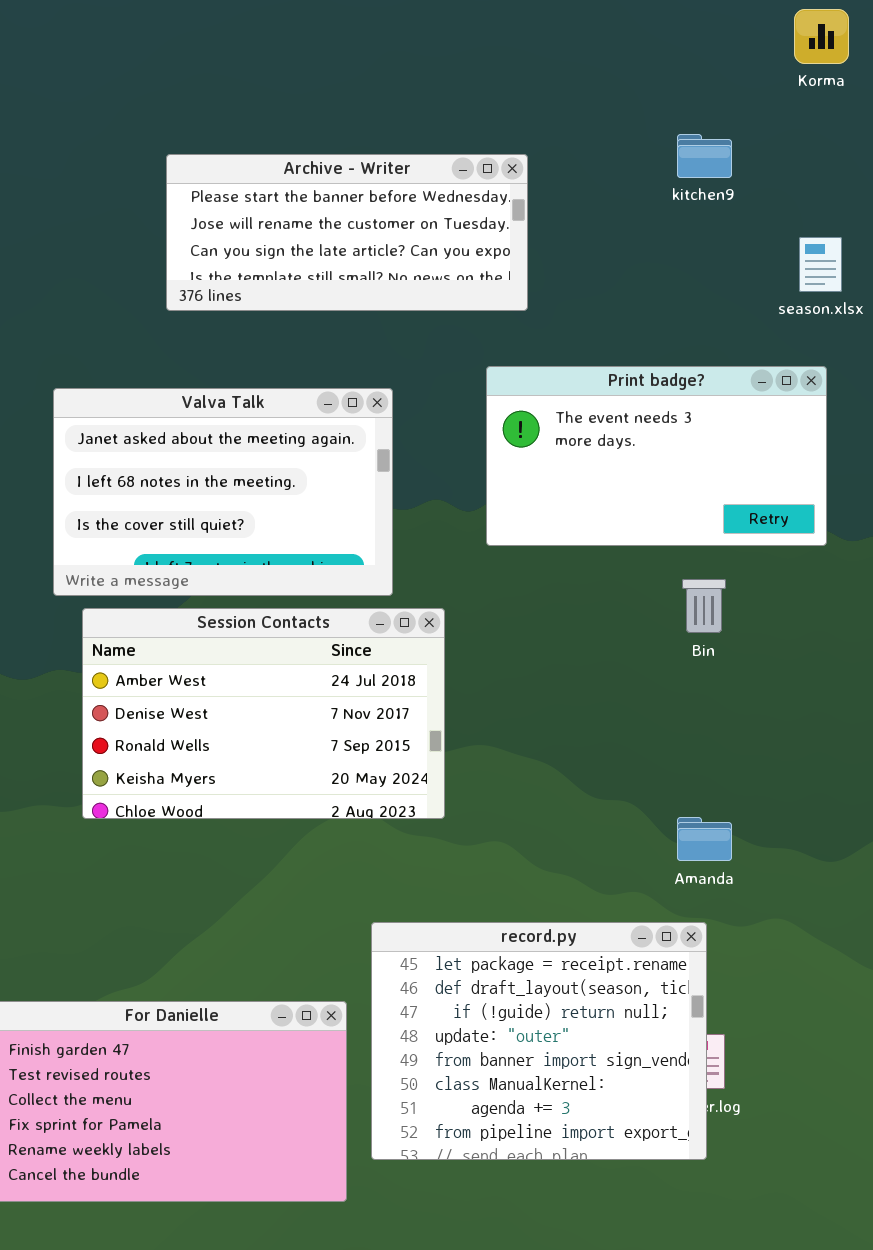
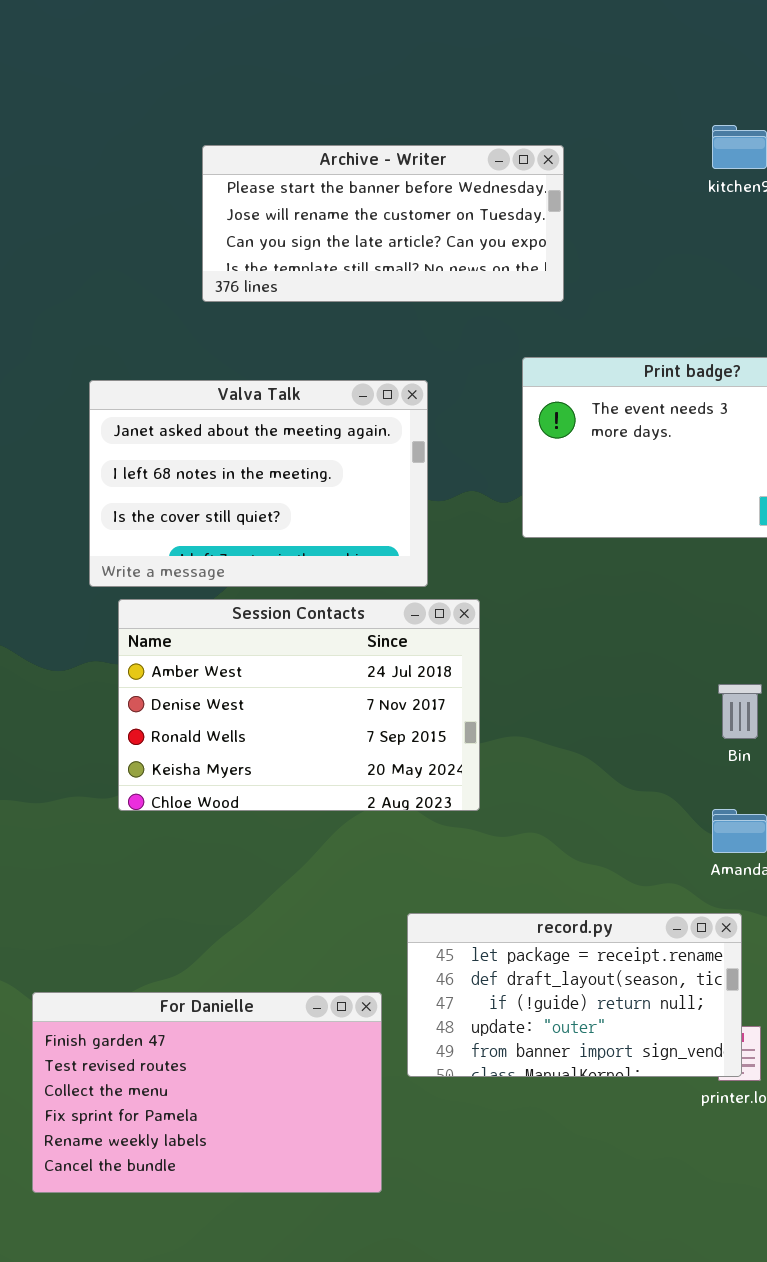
Bin: [682,579,726,633] -> [718,684,762,739], moved
record.py: [371,922,707,1160] -> [407,913,742,1077], resized

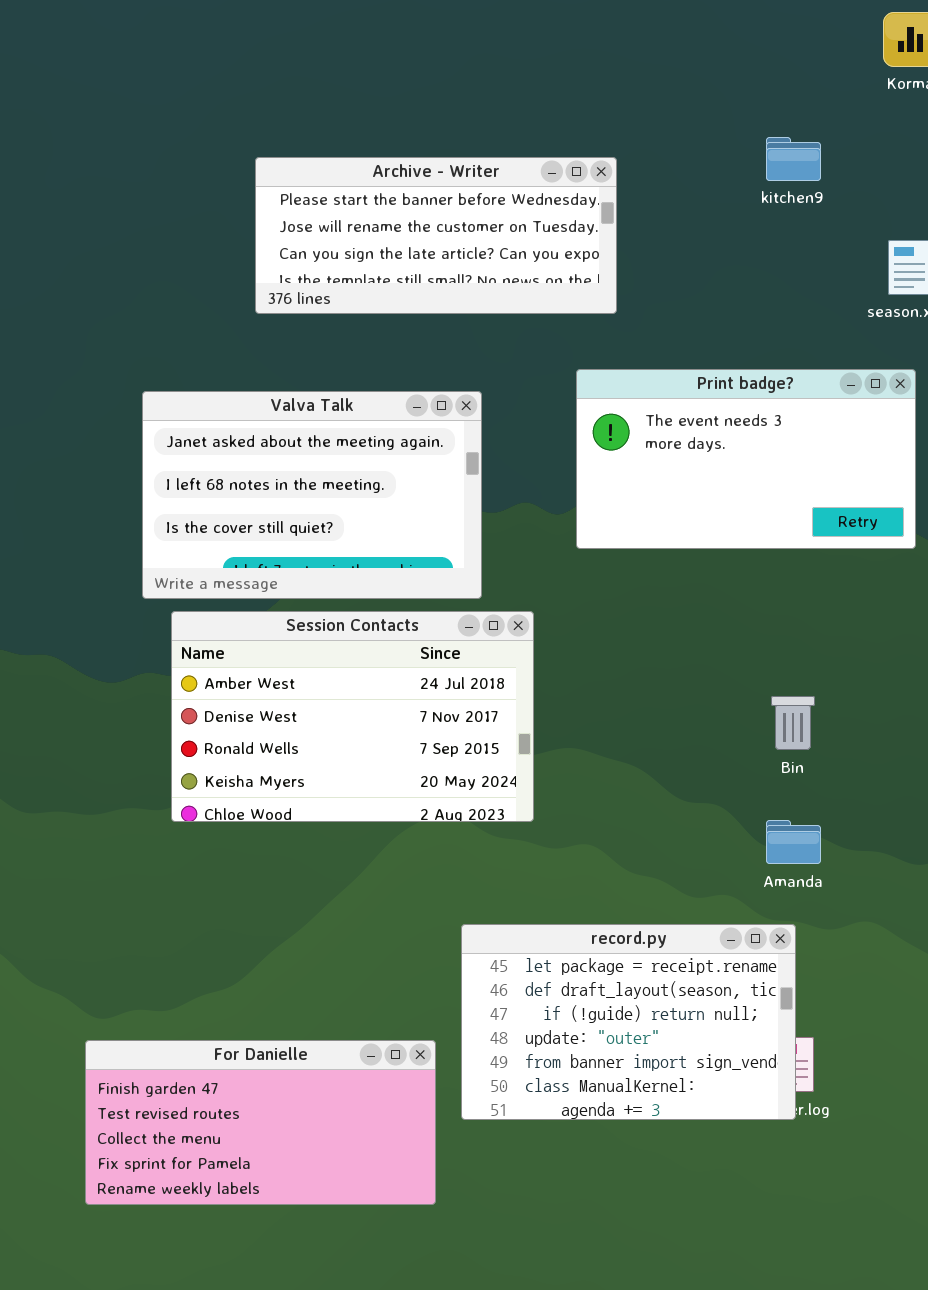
record.py: [407,913,742,1077] -> [461,924,796,1120], resized
For Danielle: [32,992,382,1193] -> [85,1040,436,1205], resized

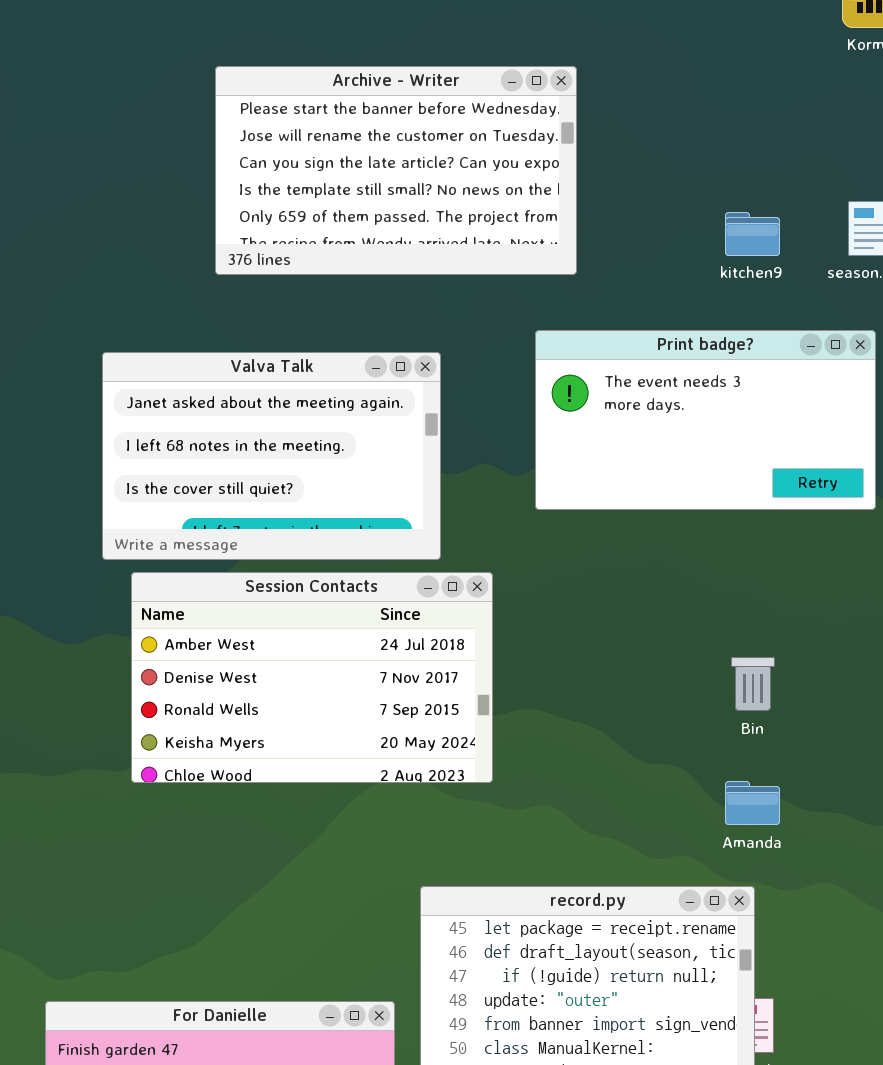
kitchen9: [766,137,821,181] -> [725,212,780,256], moved
Archive - Writer: [255,157,617,314] -> [215,66,577,275], resized

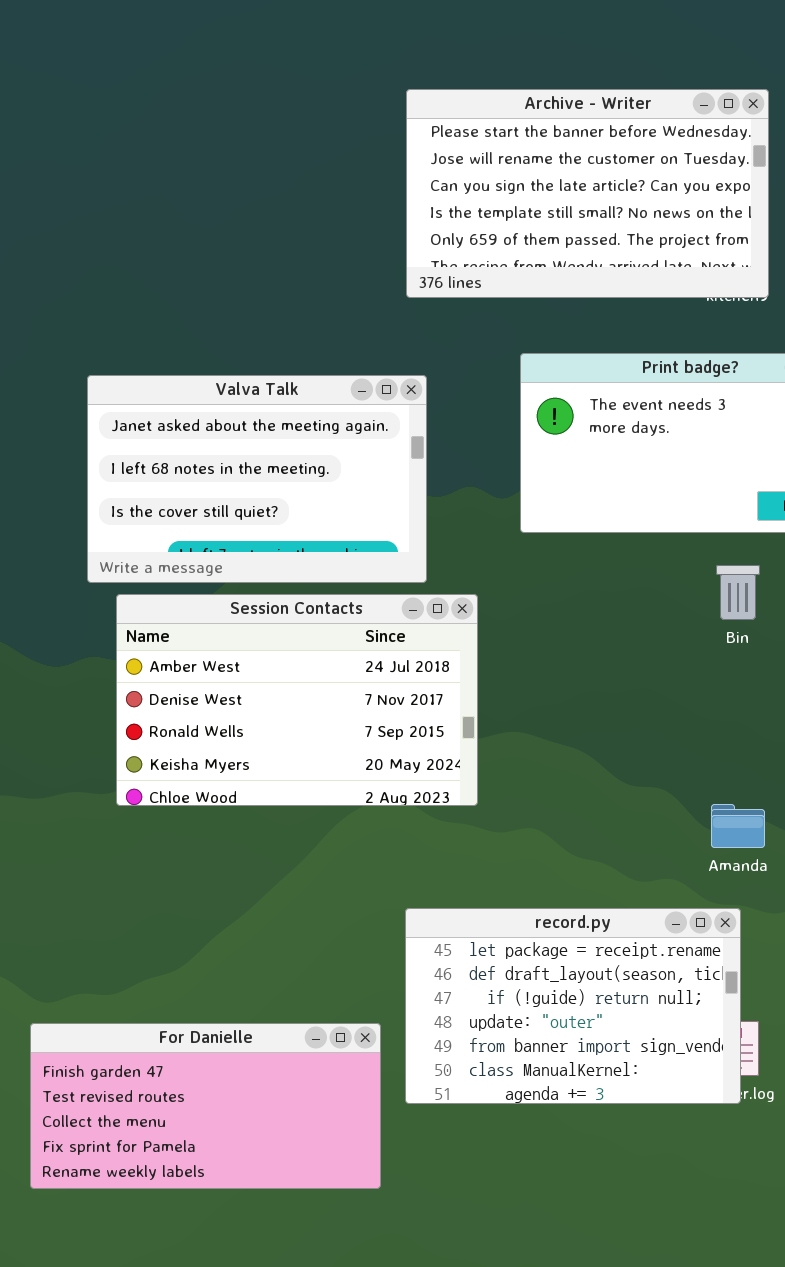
Archive - Writer: [215,66,577,275] -> [406,89,769,298], moved
Bin: [731,657,775,711] -> [716,565,760,620], moved

